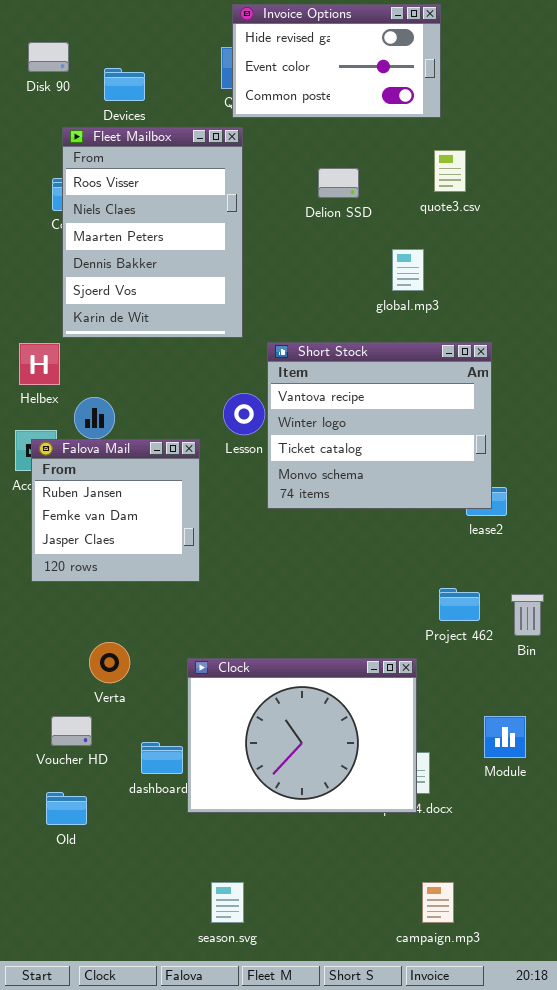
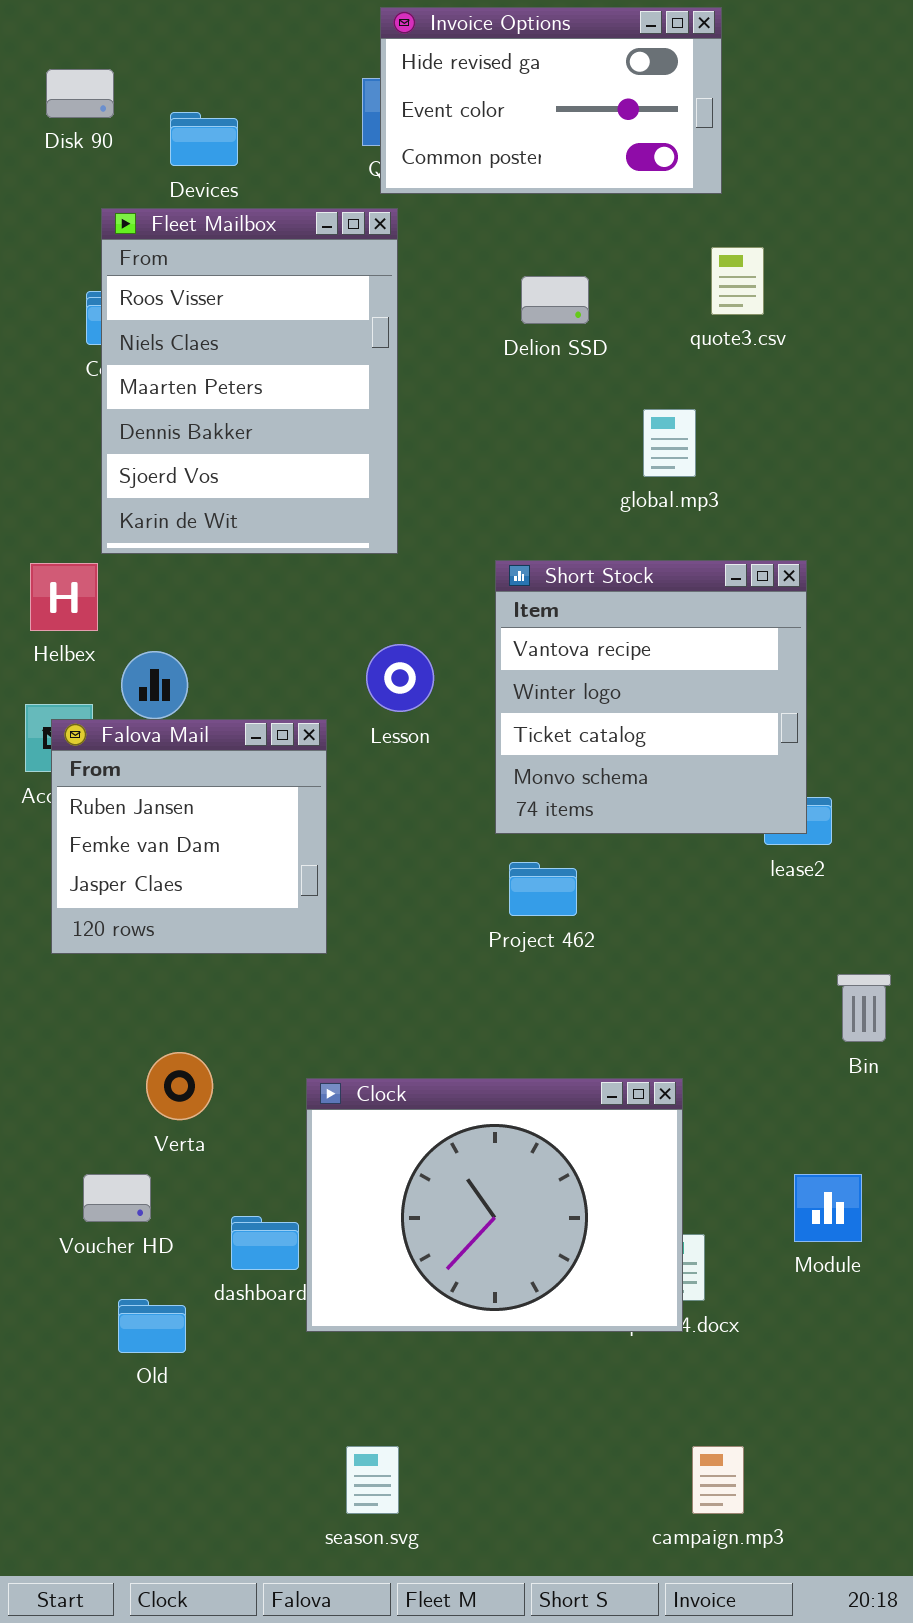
Short Stock: [267,342,492,509] -> [495,560,807,834], resized
Project 462: [439,588,480,621] -> [509,862,577,916], moved
Old: [46,792,87,825] -> [118,1299,186,1353], moved

